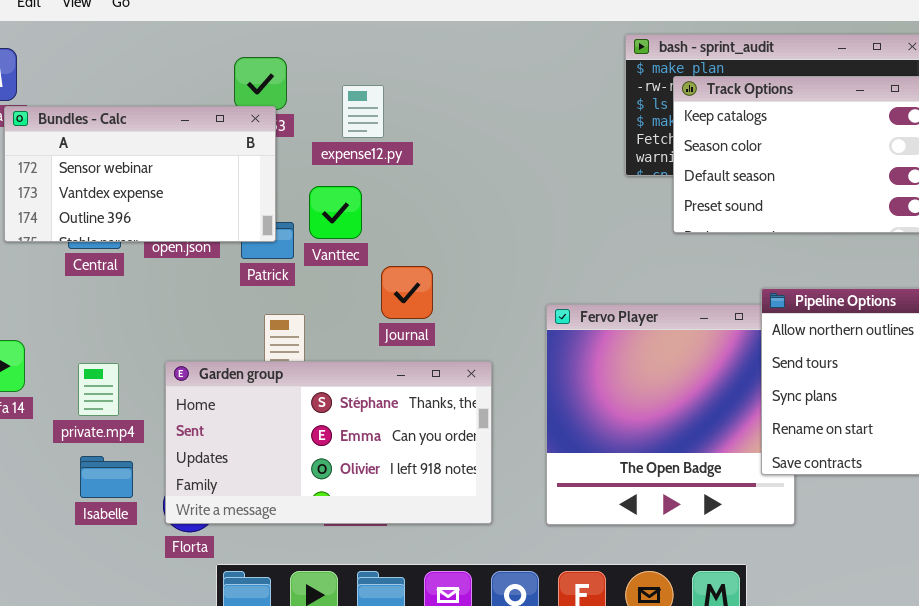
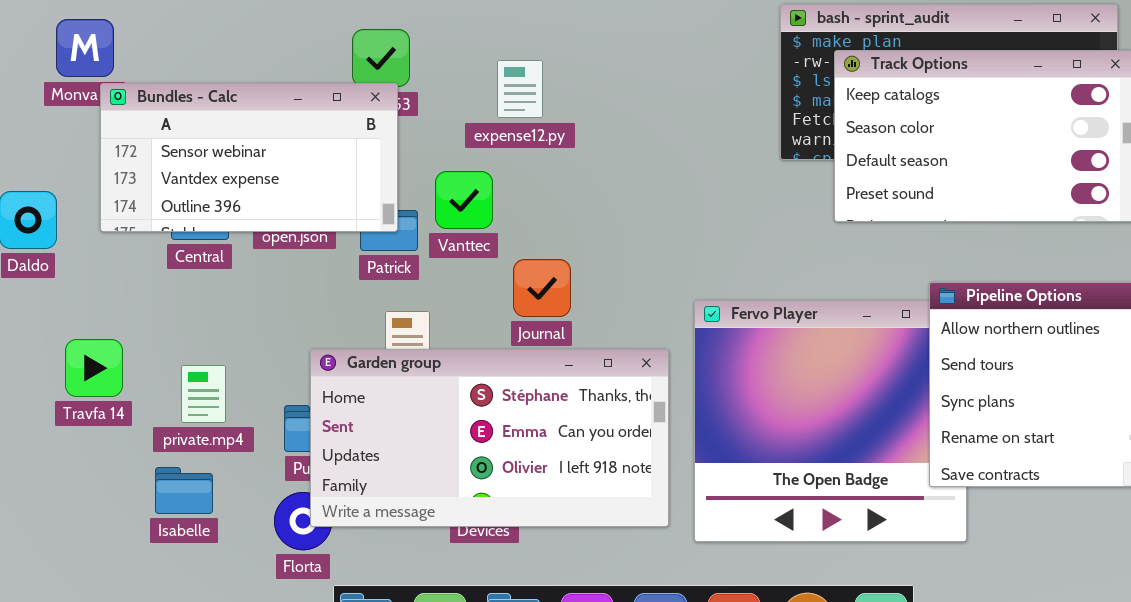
expense12.py: [342,85,384,138] -> [497,60,543,118], moved
Garden group: [165,361,492,524] -> [310,349,669,527], moved
Isabelle: [80,456,133,498] -> [155,467,213,514], moved

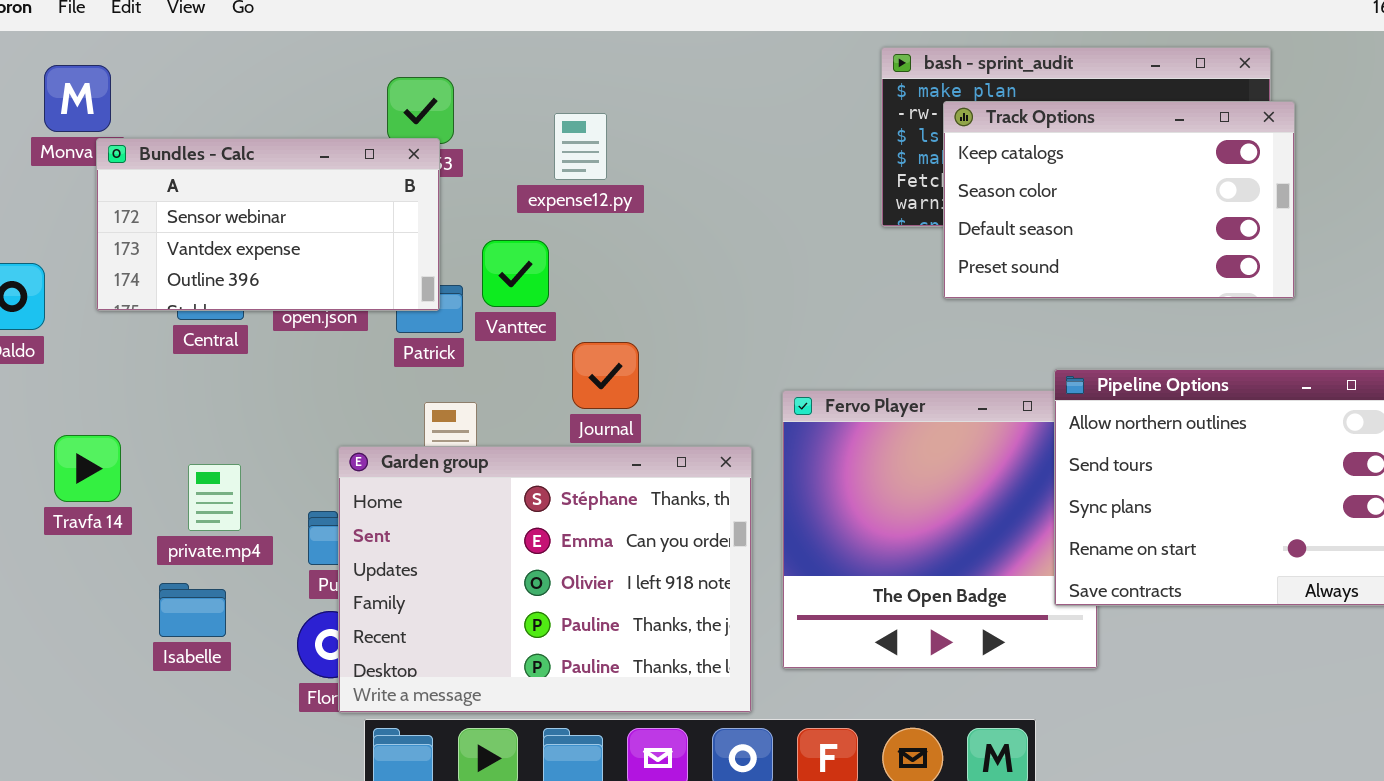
Garden group: [310,349,669,527] -> [338,446,752,713], resized

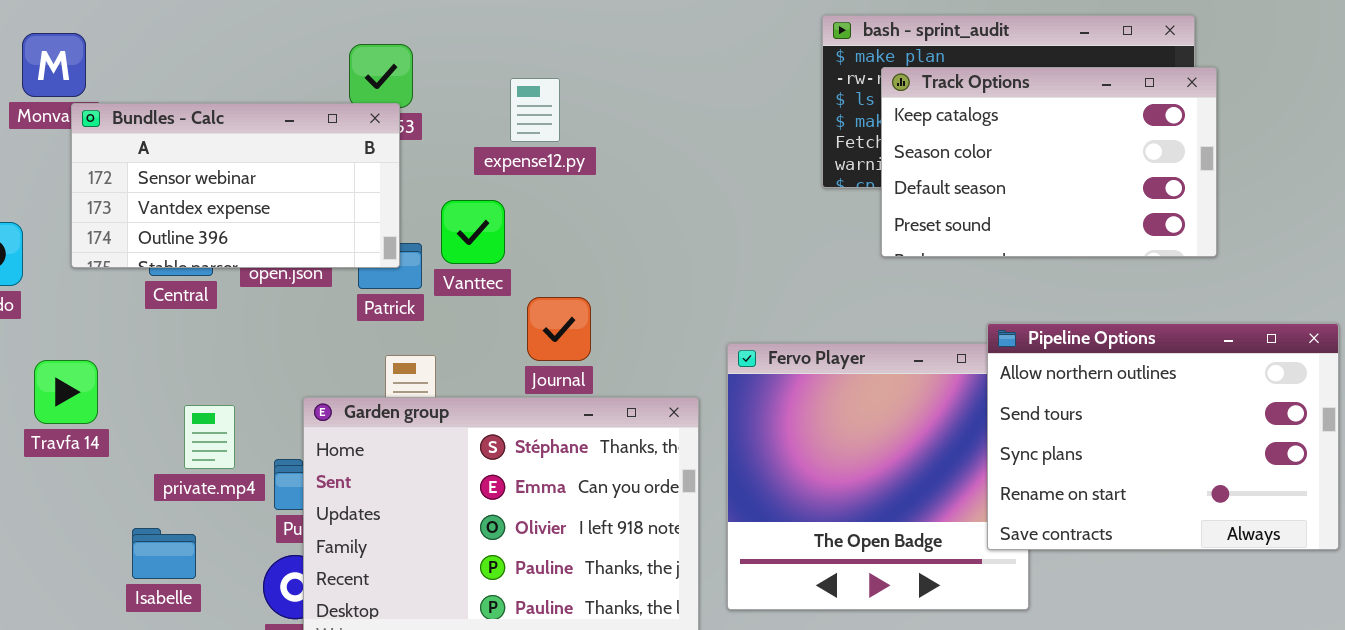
Travfa 14: [54,435,121,502] -> [34,360,98,424], moved
private.mp4: [188,464,241,531] -> [184,405,235,469], moved

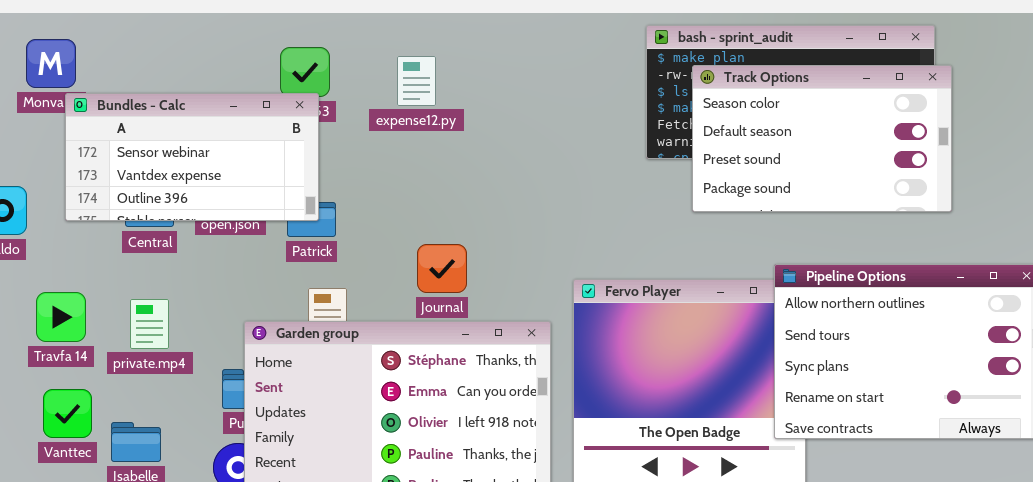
Track Options: [881,67,1217,257] -> [692,65,952,212], scrolled down 1 row
expense12.py: [510,78,560,142] -> [397,56,436,106], moved
Vanttec: [441,200,505,264] -> [43,389,92,438], moved
private.mp4: [184,405,235,469] -> [130,299,169,349], moved

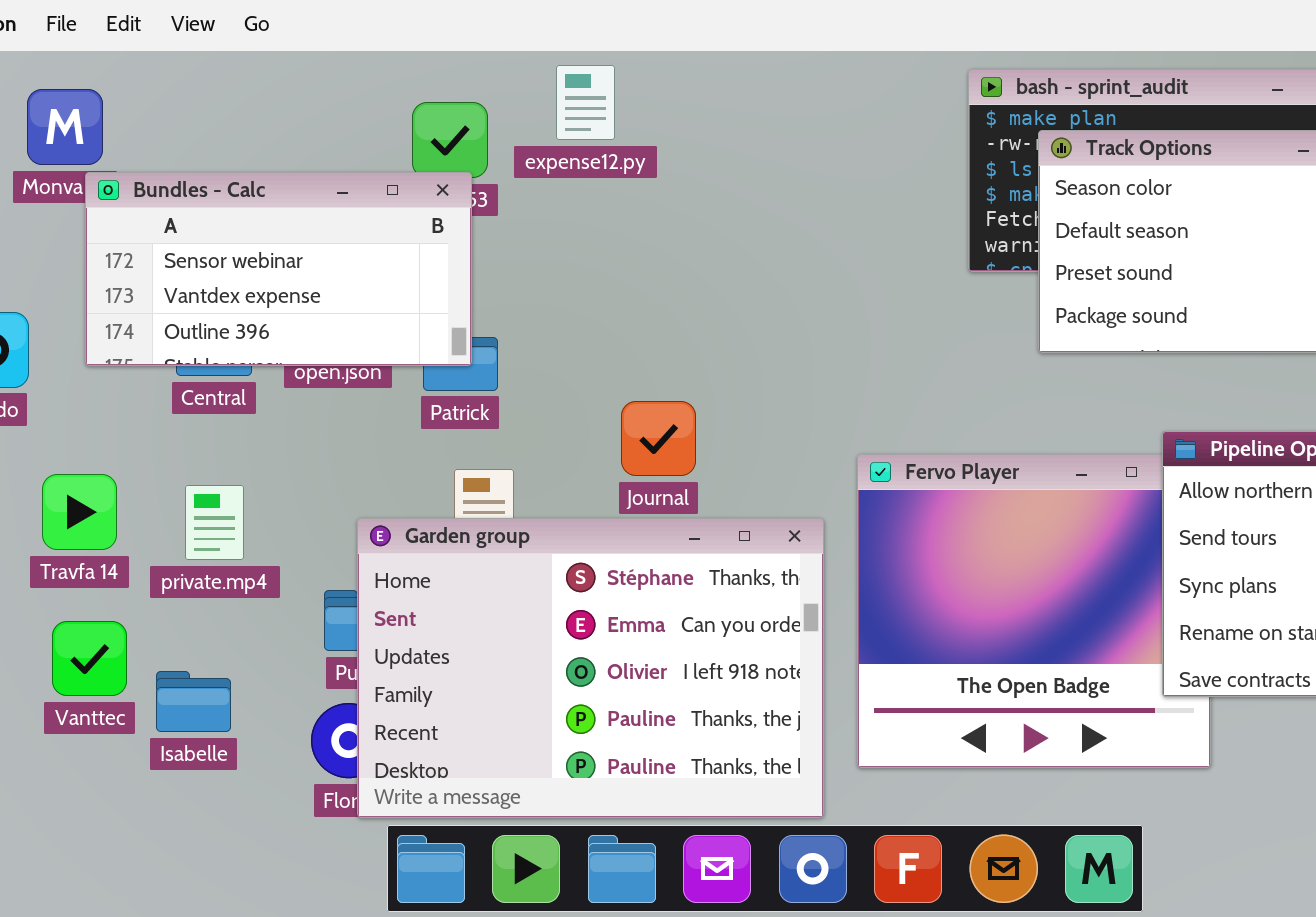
expense12.py: [397,56,436,106] -> [556,65,615,140], moved

